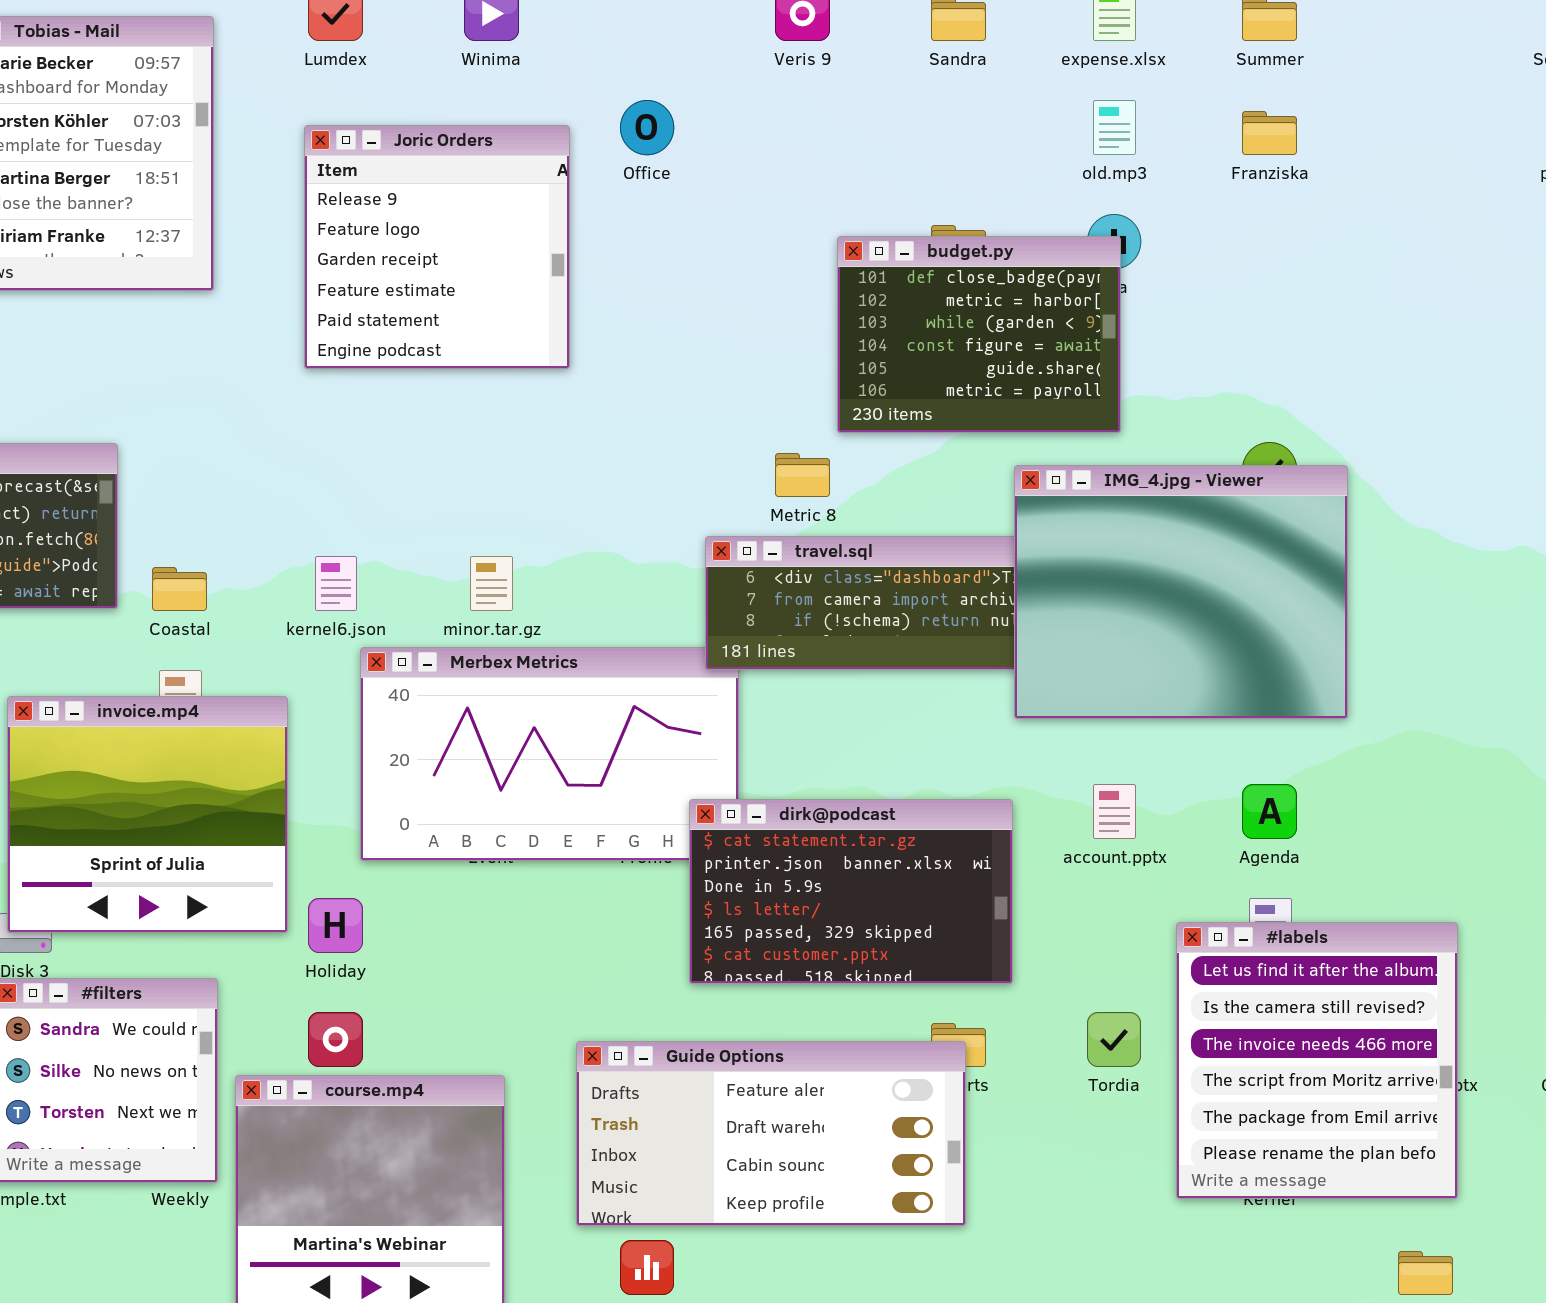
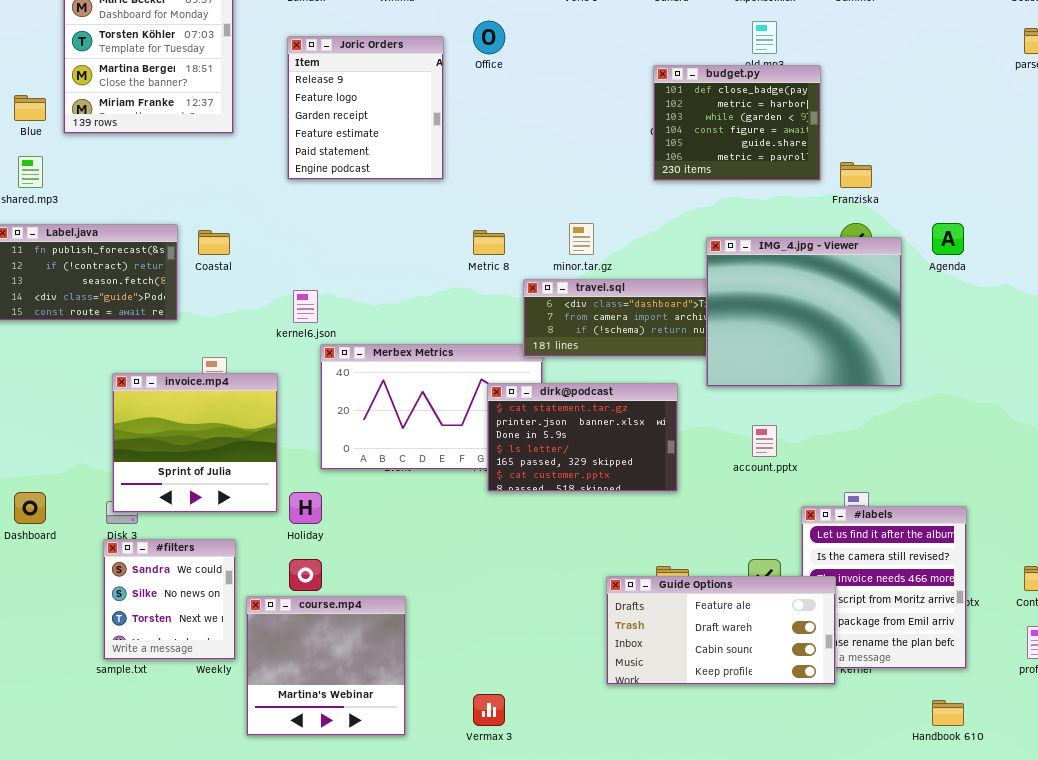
Franziska: [1242,111,1297,155] -> [840,162,872,188], moved
budget.py: [837,236,1121,433] -> [653,65,821,181], moved
Metric 8: [775,453,830,497] -> [473,230,505,255], moved
minor.tar.gz: [470,556,513,611] -> [569,223,594,255], moved
Coastal: [152,567,207,611] -> [198,230,230,255], moved
Agenda: [1242,784,1297,839] -> [932,223,964,255], moved
dirk@podcast: [689,799,1013,984] -> [487,383,678,492], moved
Guide Options: [576,1041,966,1226] -> [606,576,836,685], moved

